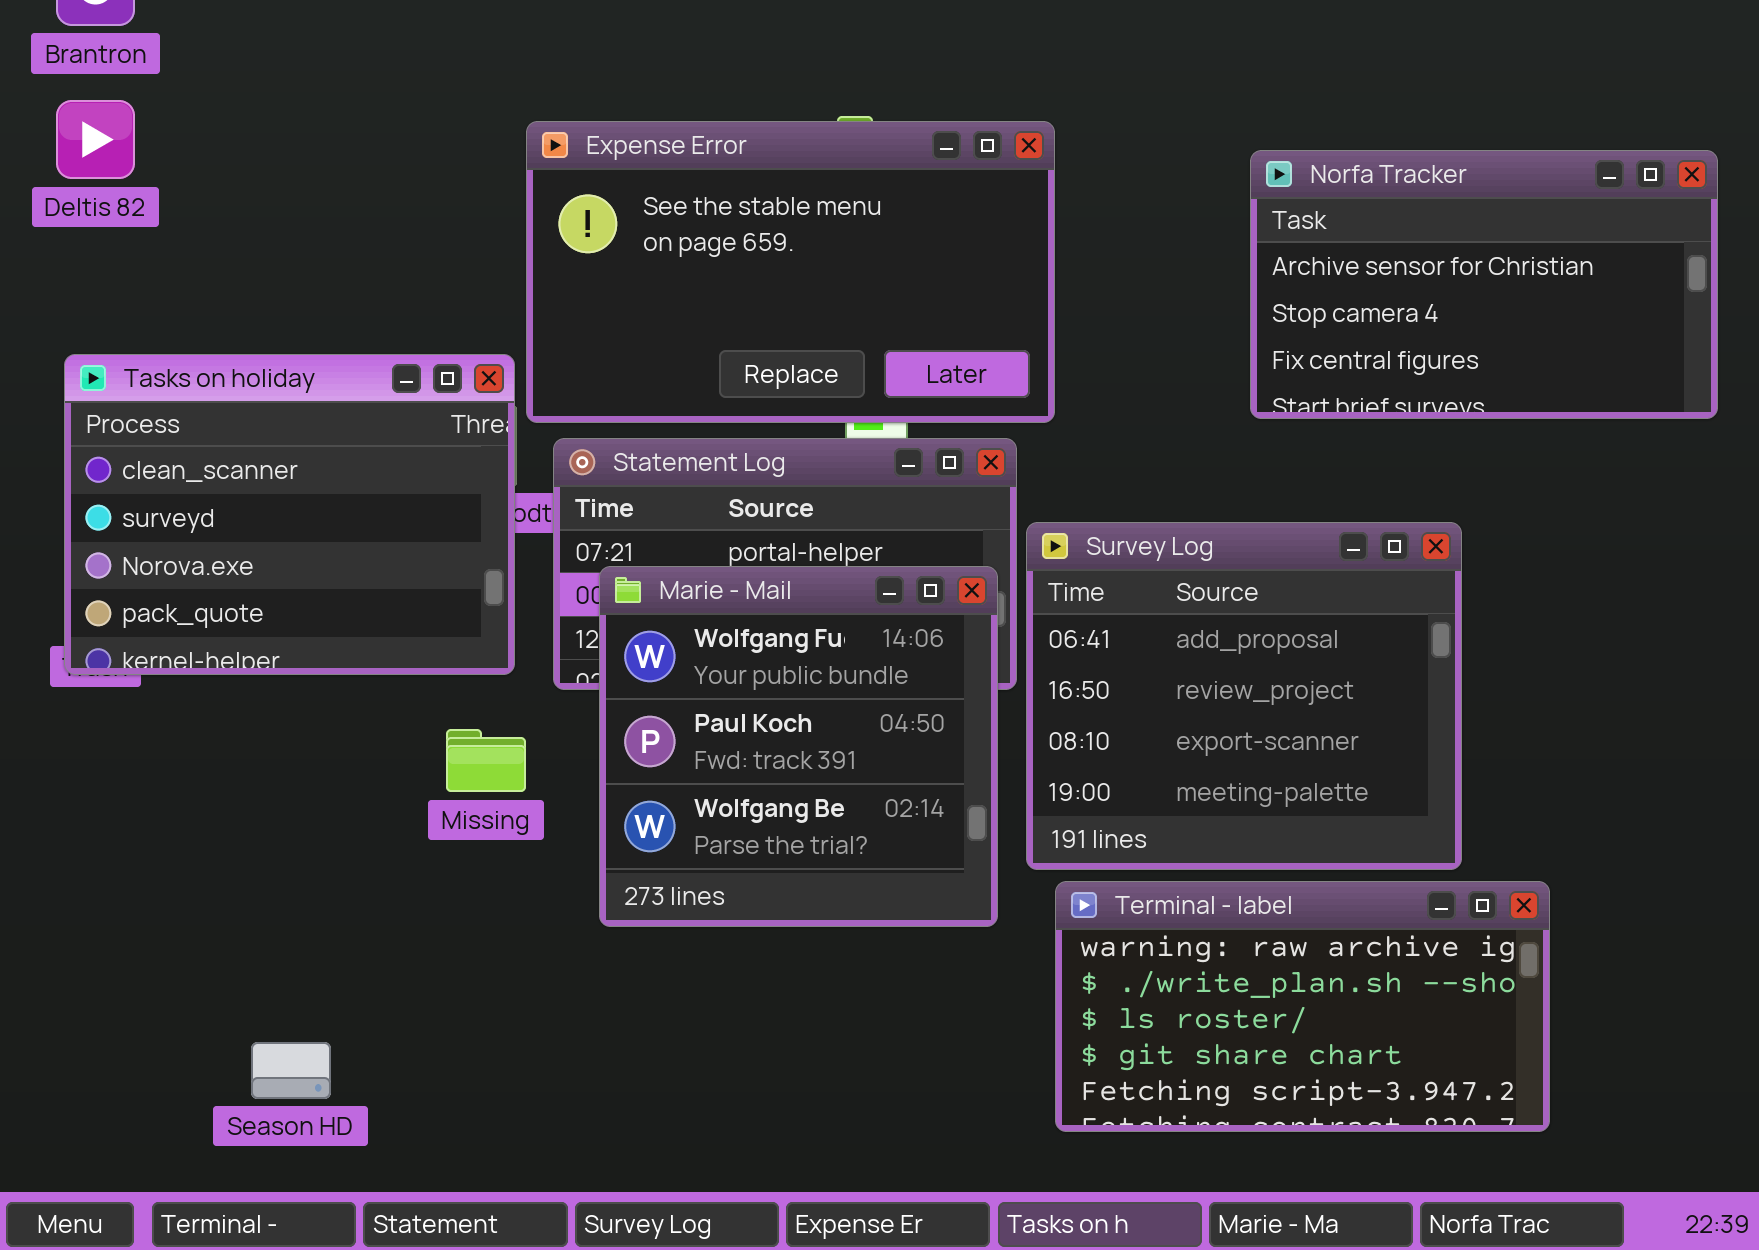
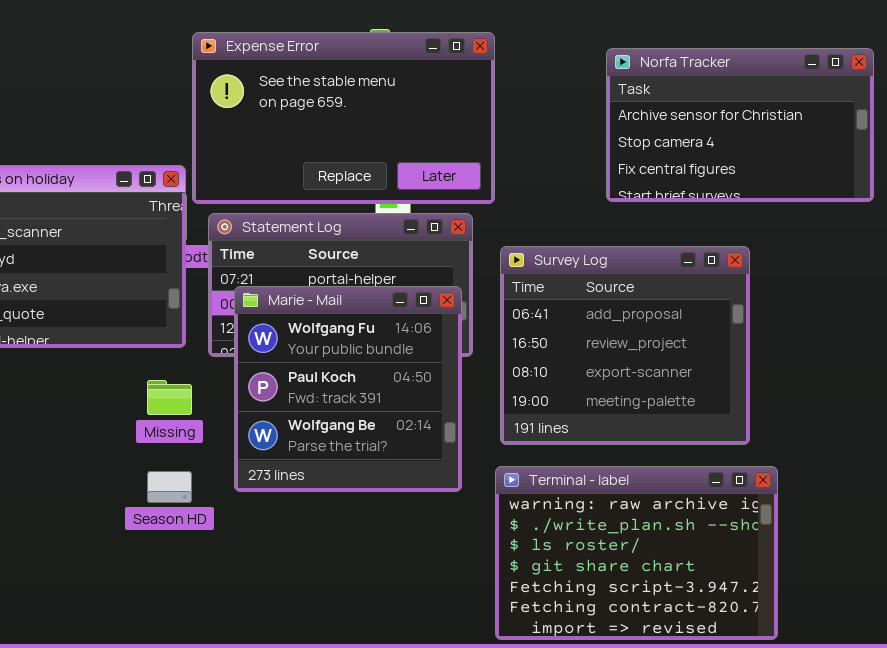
Survey Log: [1026,522,1462,870] -> [500,246,750,445], moved
Terminal - label: [1055,881,1550,1132] -> [495,466,778,640], resized
Season HD: [251,1042,331,1099] -> [147,471,192,503], moved

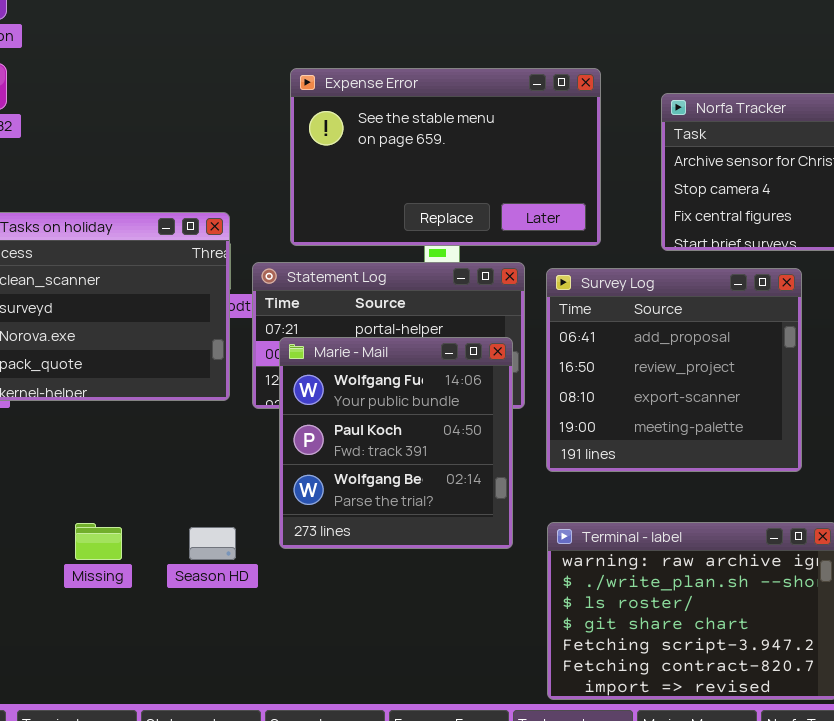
Expense Error: [192,32,495,204] -> [290,68,601,246], moved
Survey Log: [500,246,750,445] -> [546,268,802,472], moved
Missing: [147,380,192,415] -> [75,523,122,560], moved

